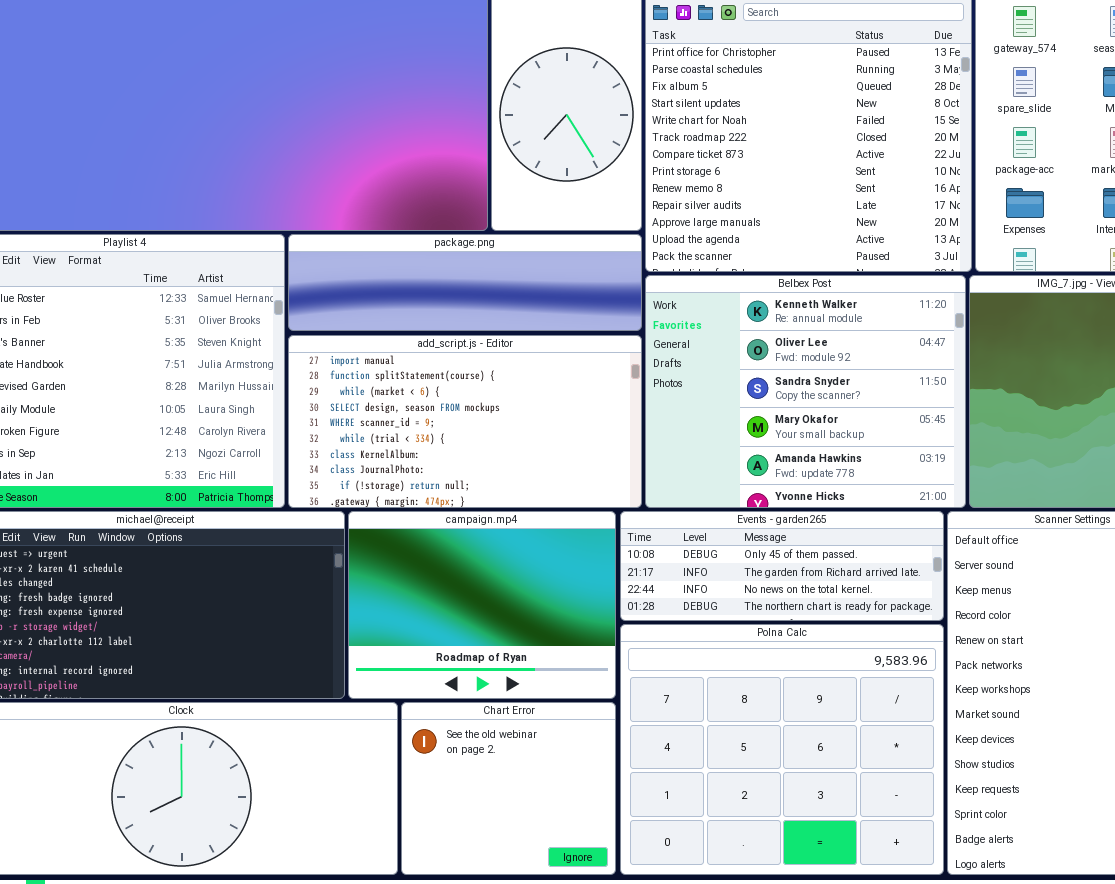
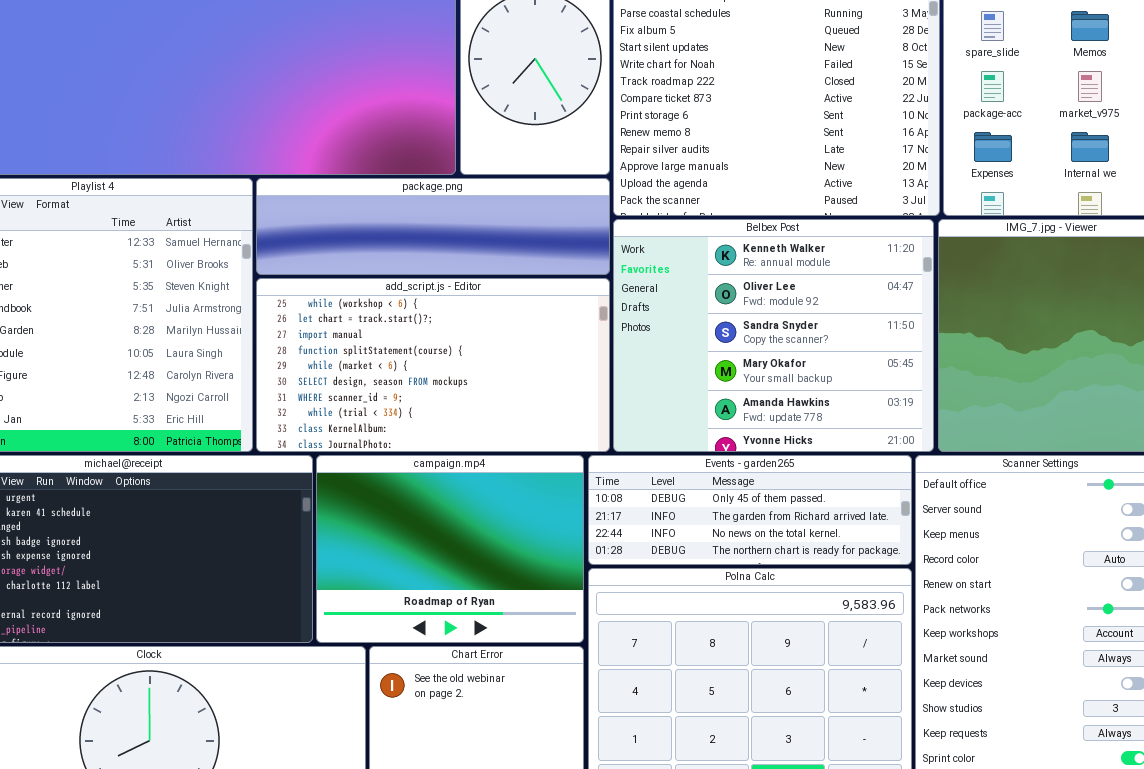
add_script.js - Editor: [288,335,642,508] -> [256,278,610,452], scrolled up 2 rows

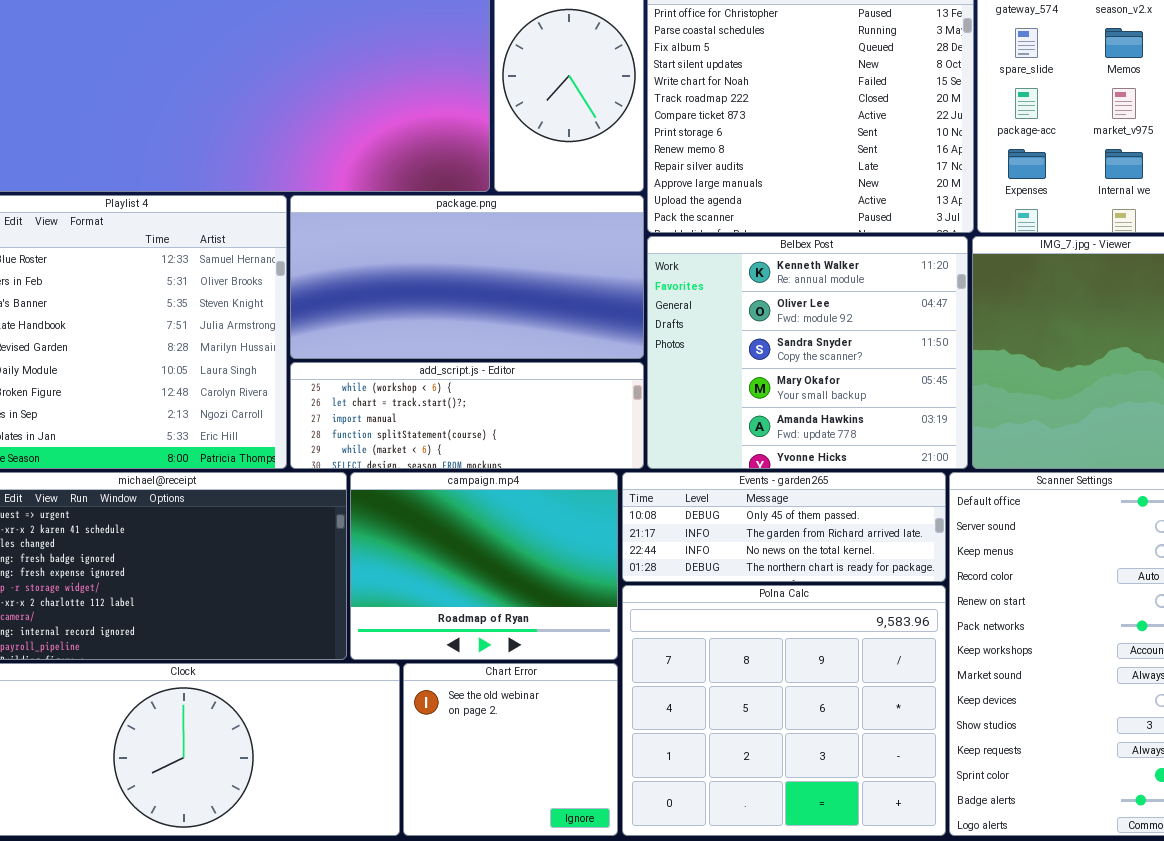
package.png: [256,178,610,275] -> [290,195,644,359], resized
add_script.js - Editor: [256,278,610,452] -> [290,362,644,469], resized

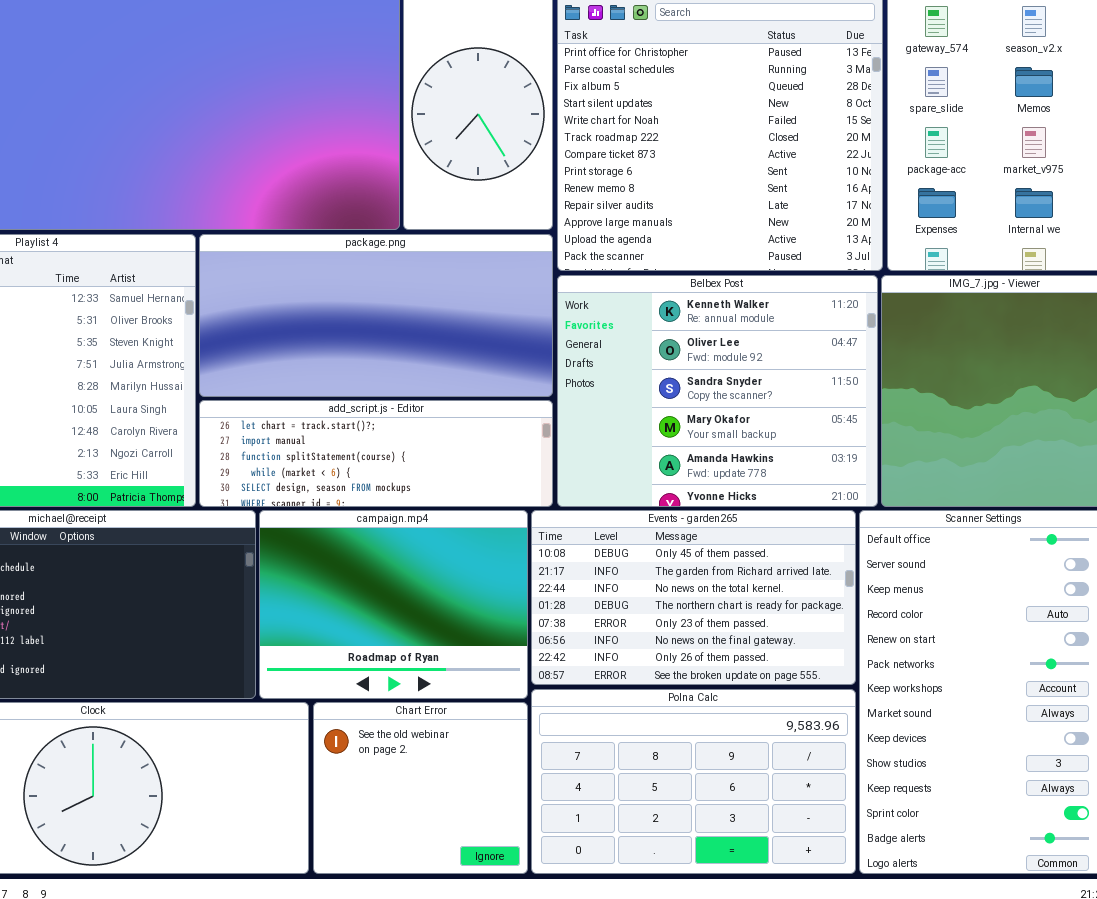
add_script.js - Editor: [290,362,644,469] -> [199,400,553,507], scrolled down 1 row
Events - garden265: [622,472,946,582] -> [531,510,856,685], resized
Polna Calc: [622,585,946,836] -> [531,689,856,874], resized

